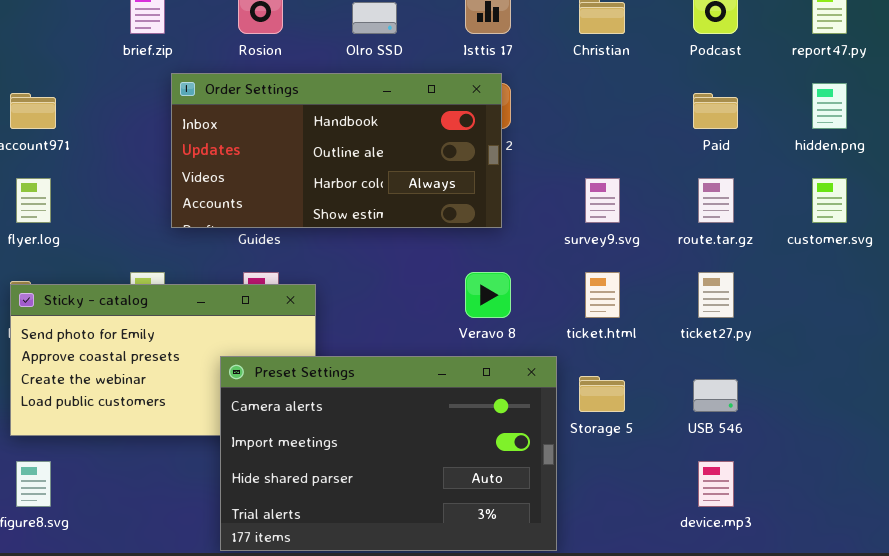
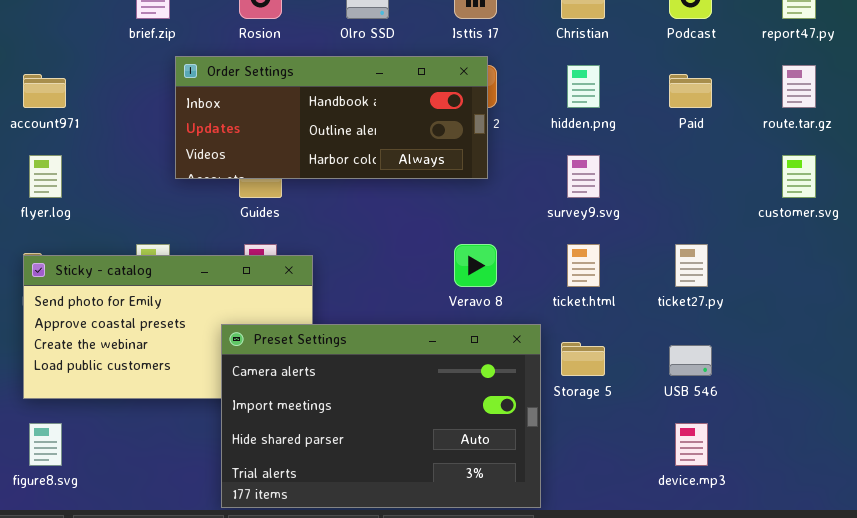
Order Settings: [171,73,502,228] -> [175,56,488,179], resized
hidden.png: [812,83,847,129] -> [567,65,600,108], moved
route.tar.gz: [698,178,734,223] -> [782,65,816,108], moved

